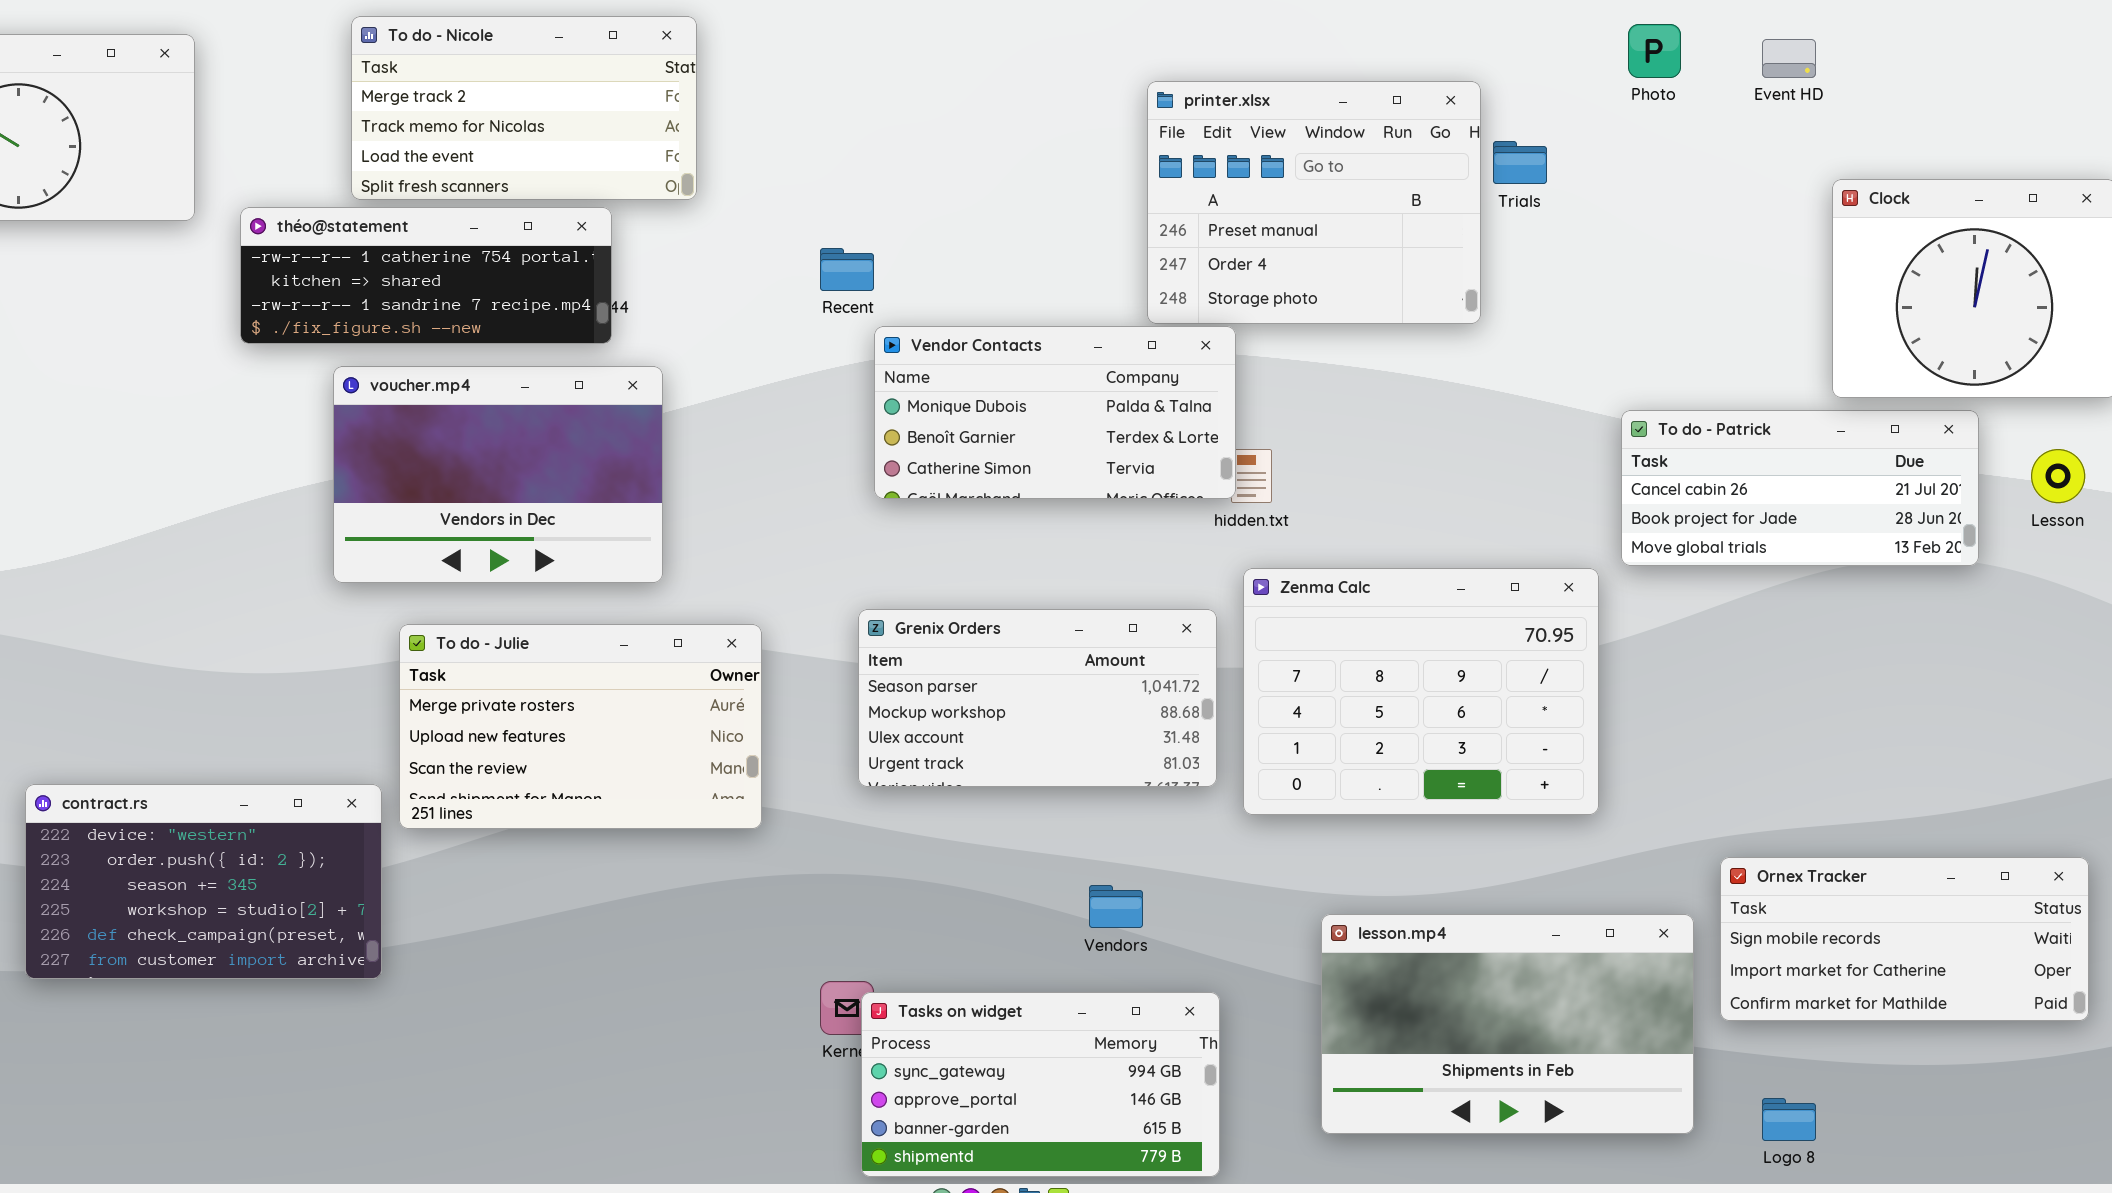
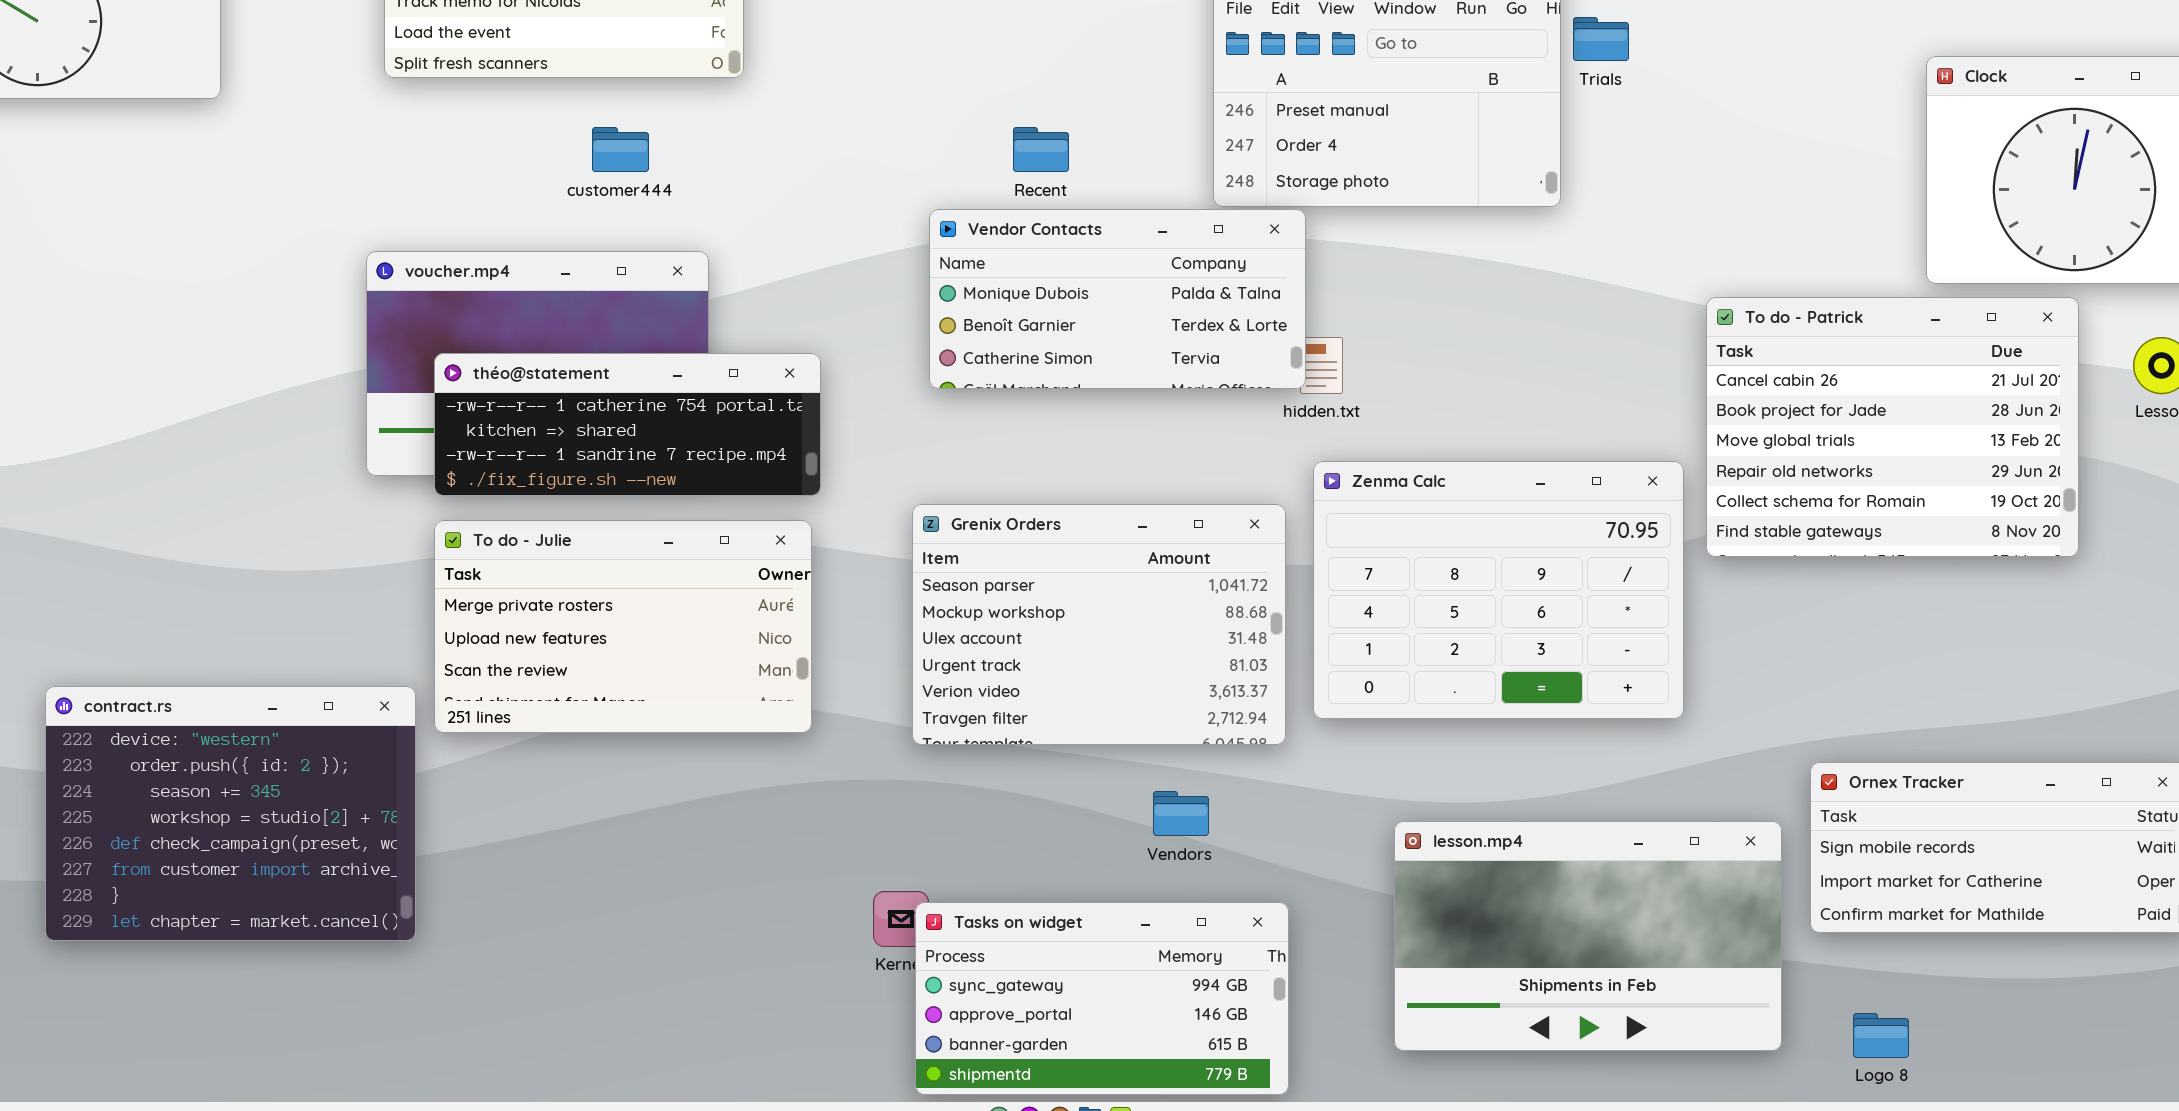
théo@statement: [240,207,612,344] -> [434,353,821,496], moved
Recent: [820,248,874,291] -> [1013,127,1069,172], moved
To do - Patrick: [1621,410,1979,566] -> [1706,297,2079,557], resized
Grenix Orders: [858,609,1217,787] -> [912,504,1286,745], resized
contract.rs: [25,784,382,979] -> [45,686,416,941], resized

